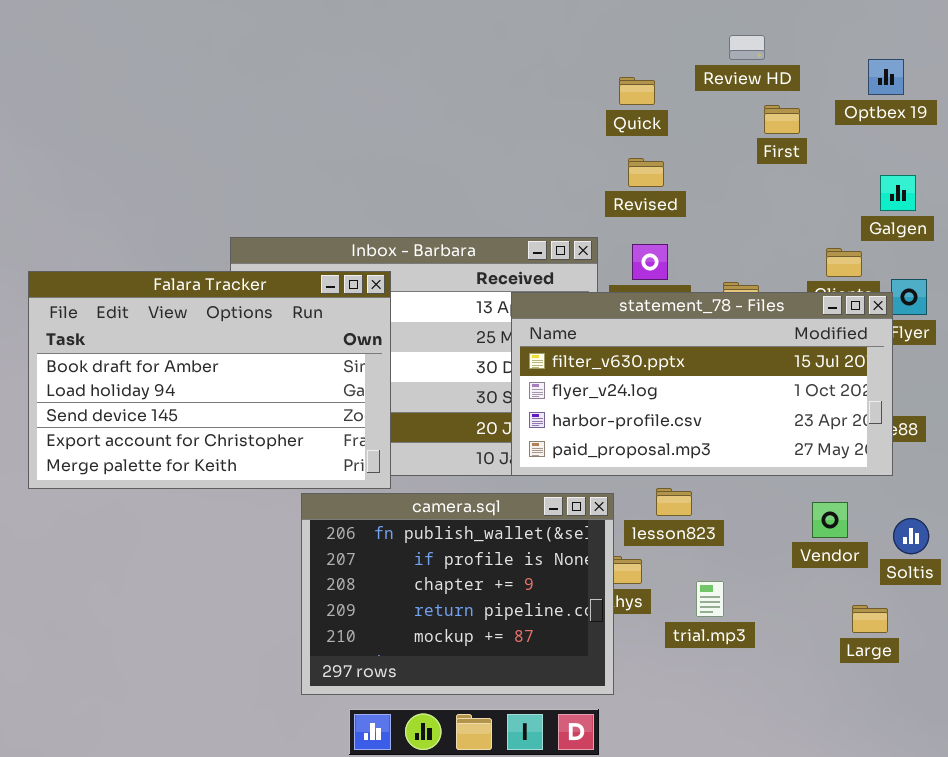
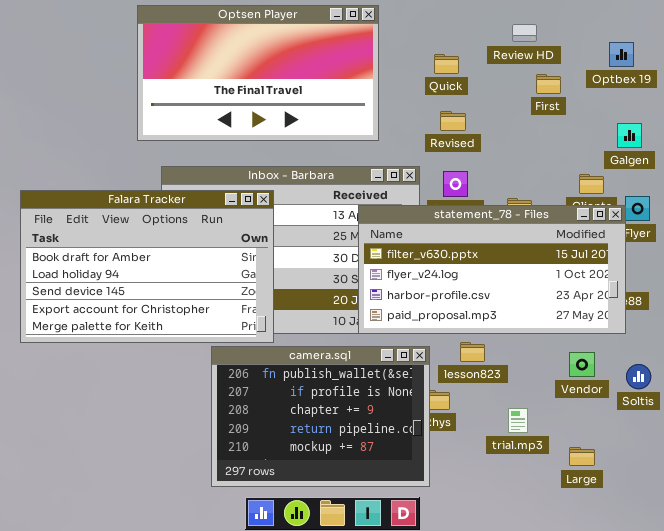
Optsen Player: none -> [137,5,379,141], opened
trial.mp3: [696,581,724,617] -> [508,408,528,433], moved
Large: [852,605,888,633] -> [569,447,595,466], moved

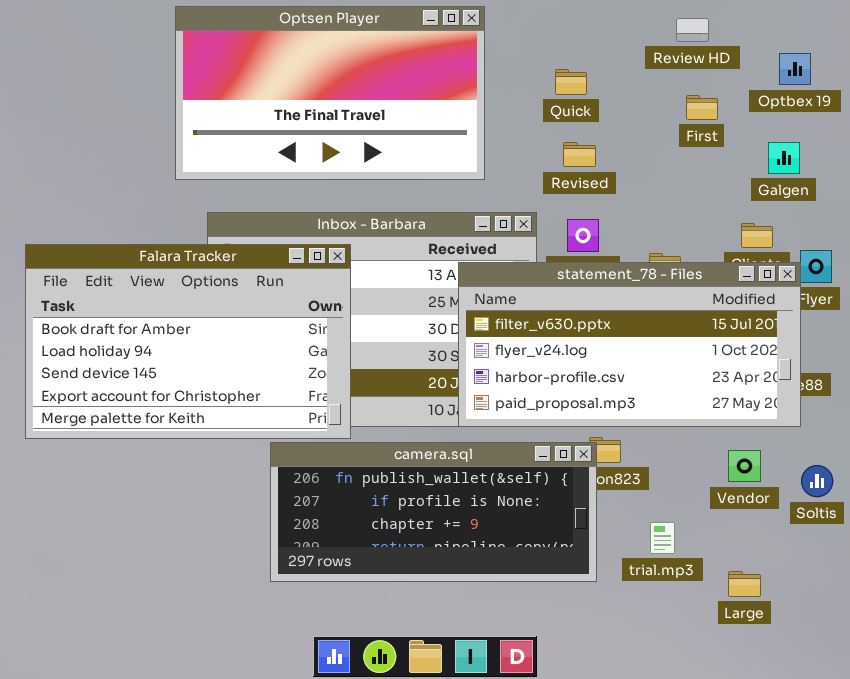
Review HD: [512,24,537,42] -> [676,18,709,42], moved
Galgen: [617,123,642,148] -> [768,142,800,174], moved
camera.sql: [211,346,430,487] -> [270,442,597,582], resized

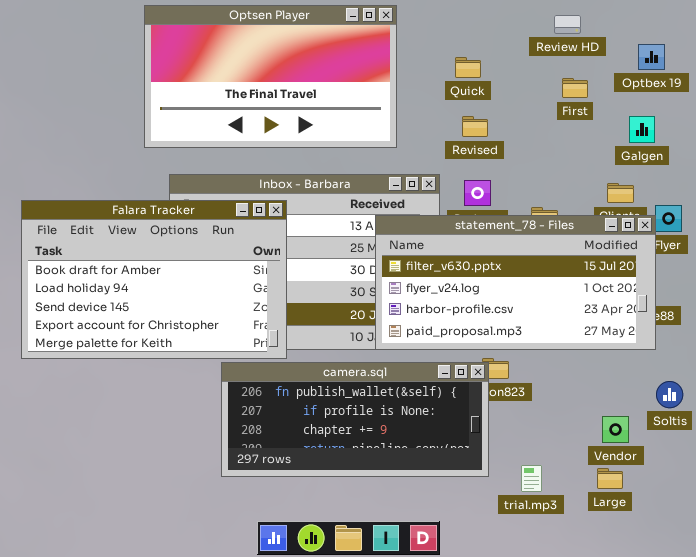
Vendor: [728,450,761,482] -> [602,416,629,443], moved
trial.mp3: [650,522,675,554] -> [521,465,542,492], moved

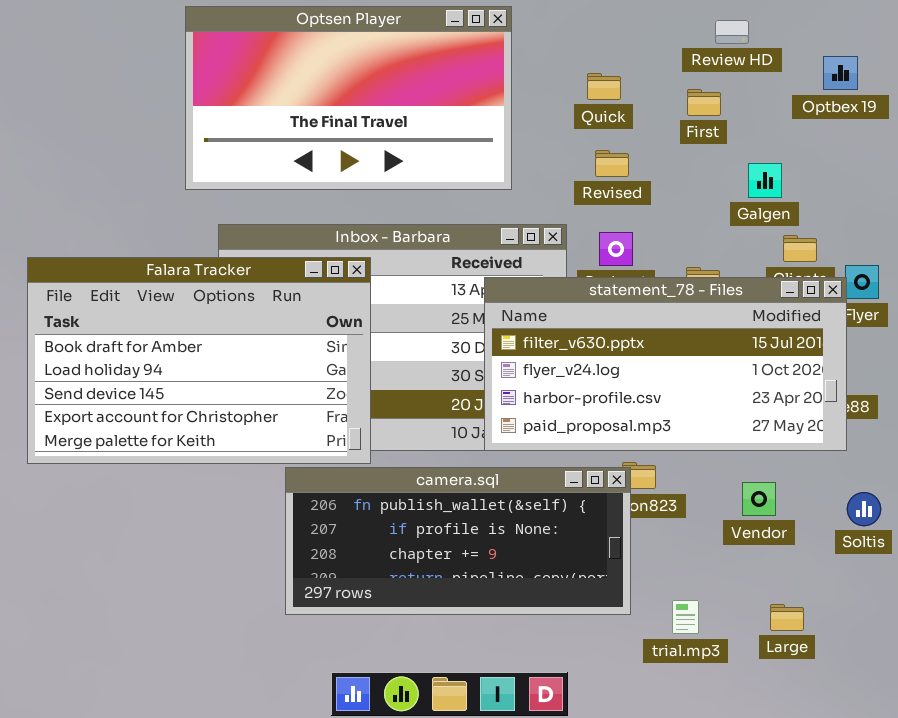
First: [562,78,588,98] -> [687,89,721,116], moved
Galgen: [629,116,655,143] -> [748,163,782,198], moved
Vendor: [602,416,629,443] -> [742,482,776,516], moved

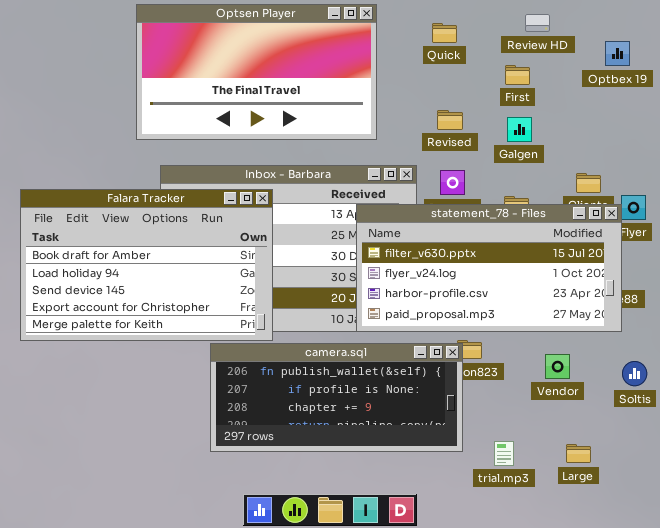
Quick: [587,73,621,100] -> [432,23,457,43], moved
Galgen: [748,163,782,198] -> [507,117,532,142], moved

